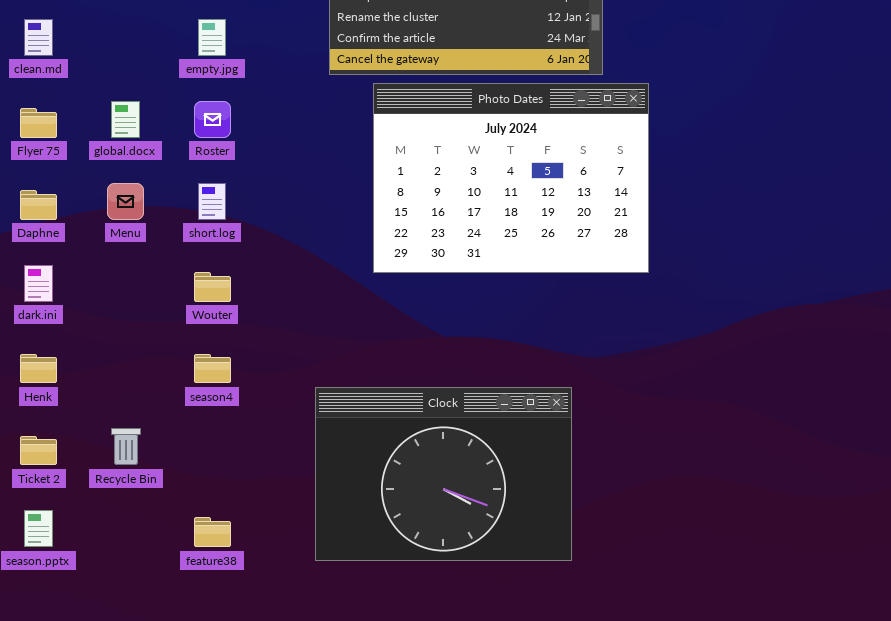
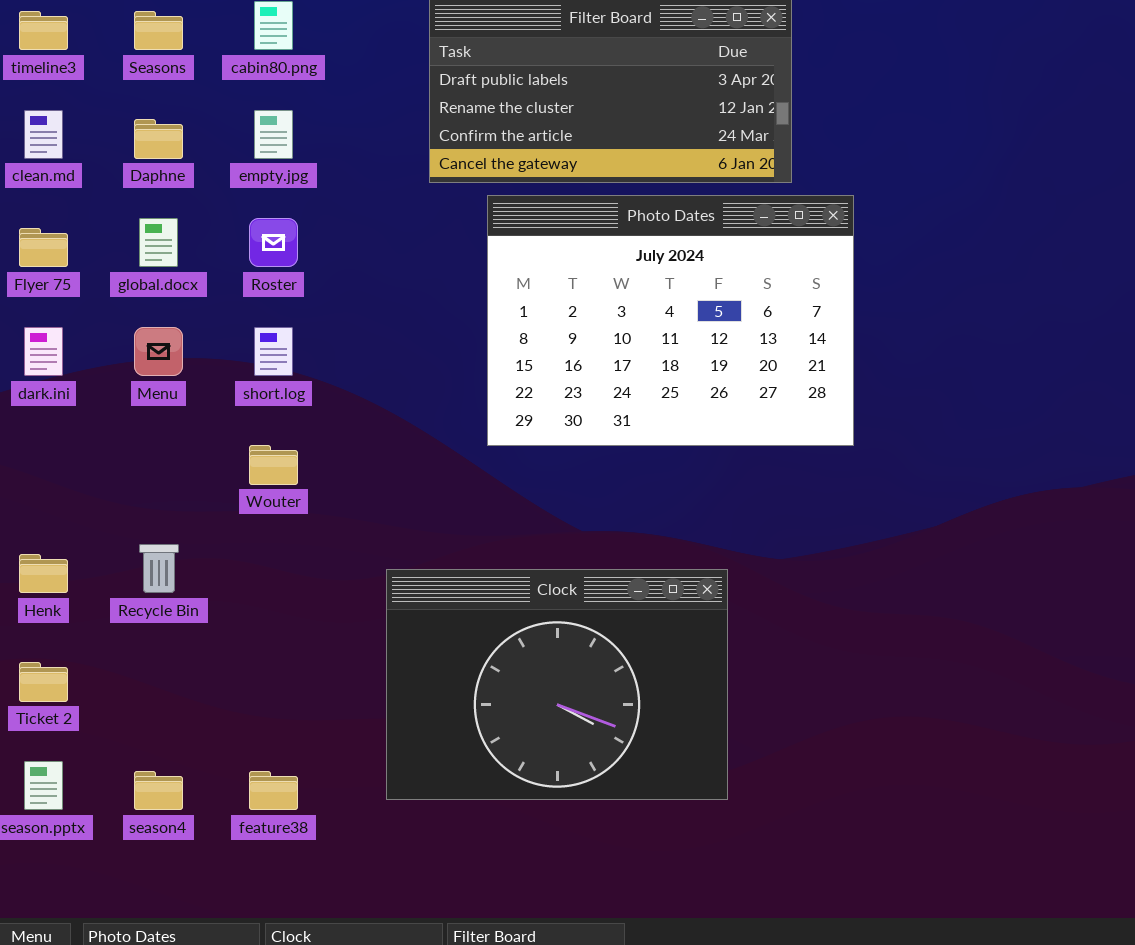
Daphne: [20,190,57,220] -> [134,119,183,159], moved
dark.ini: [24,265,53,302] -> [24,327,63,376], moved
season4: [194,354,231,383] -> [134,771,183,810], moved
Clock: [315,387,572,561] -> [386,569,728,800], moved
Recycle Bin: [111,428,141,465] -> [139,544,179,593], moved

